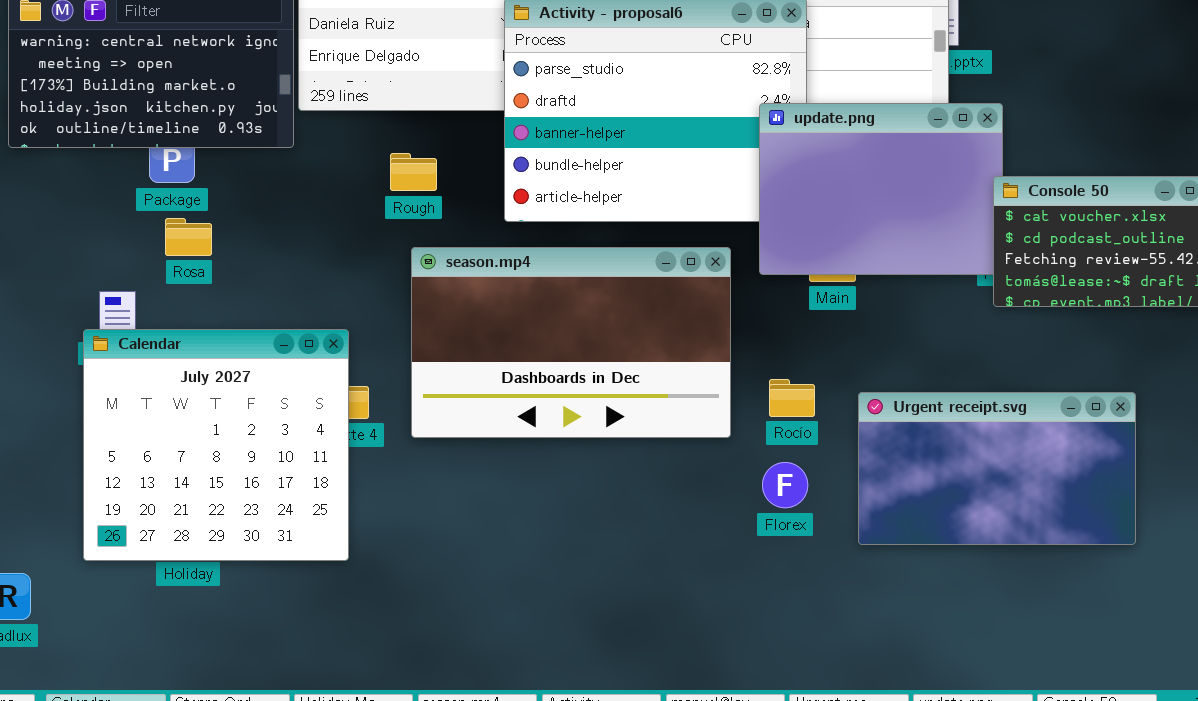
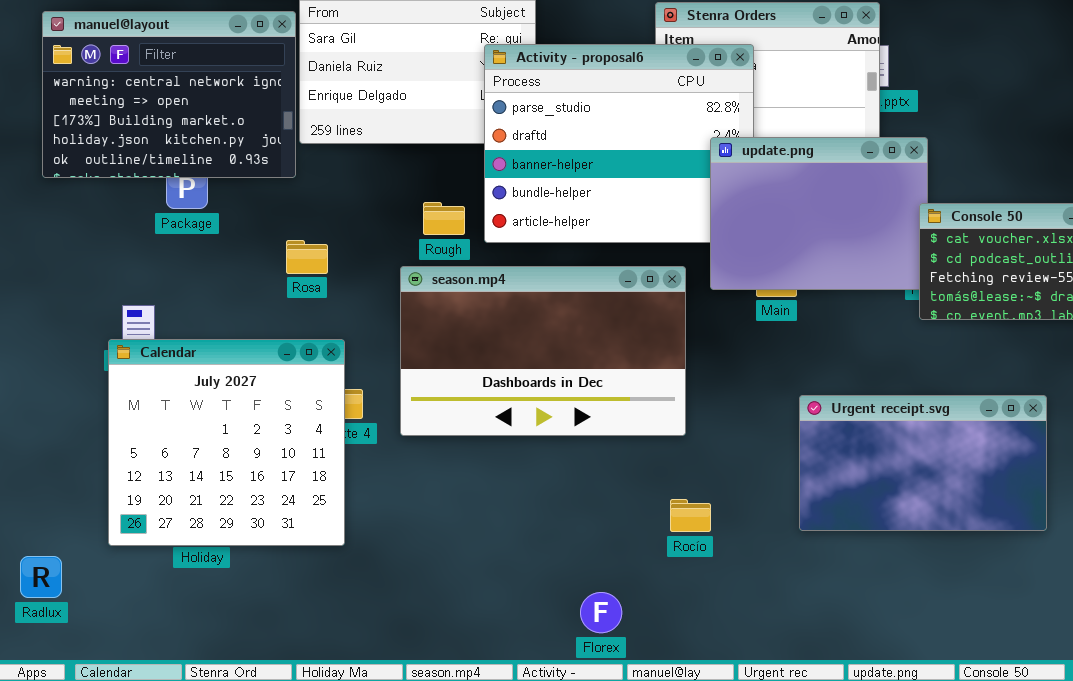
Rough: [390,153,437,191] -> [423,202,465,235], moved
Rosa: [165,218,212,256] -> [286,240,328,274], moved
Rocío: [769,379,815,417] -> [670,499,711,532], moved
Florex: [762,462,808,508] -> [580,592,622,633], moved

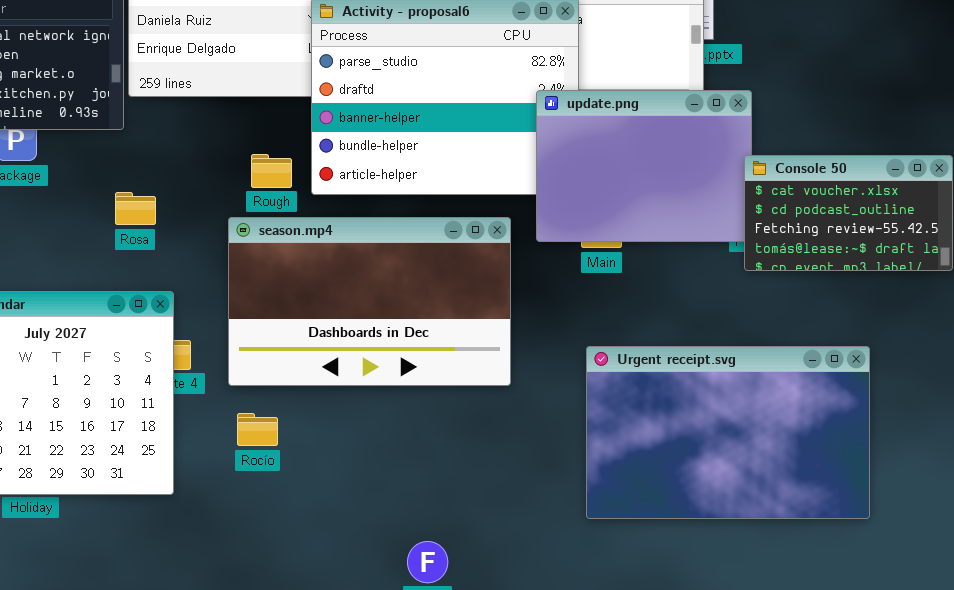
Urgent receipt.svg: [799,395,1047,531] -> [586,346,870,519], resized
Rocío: [670,499,711,532] -> [237,413,278,446], moved

